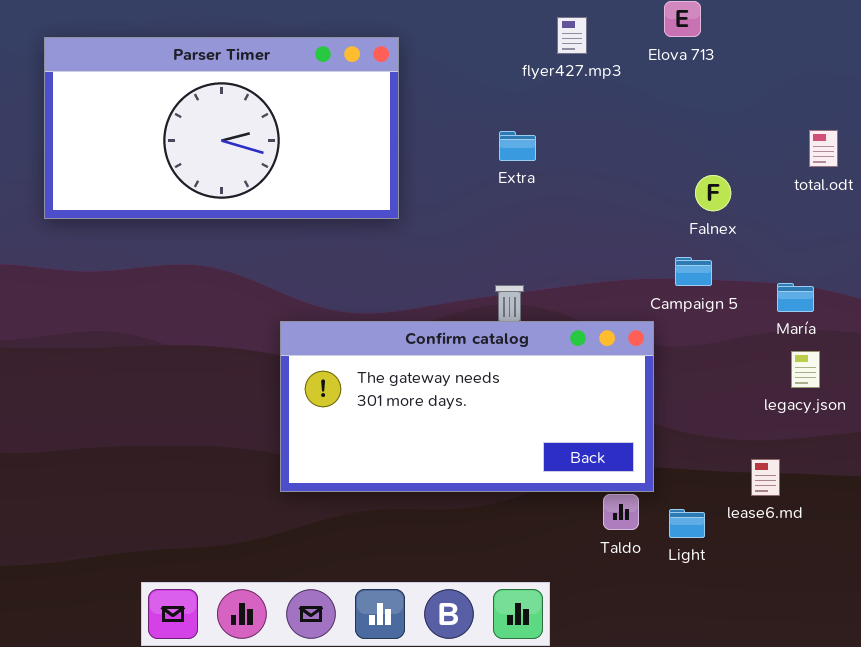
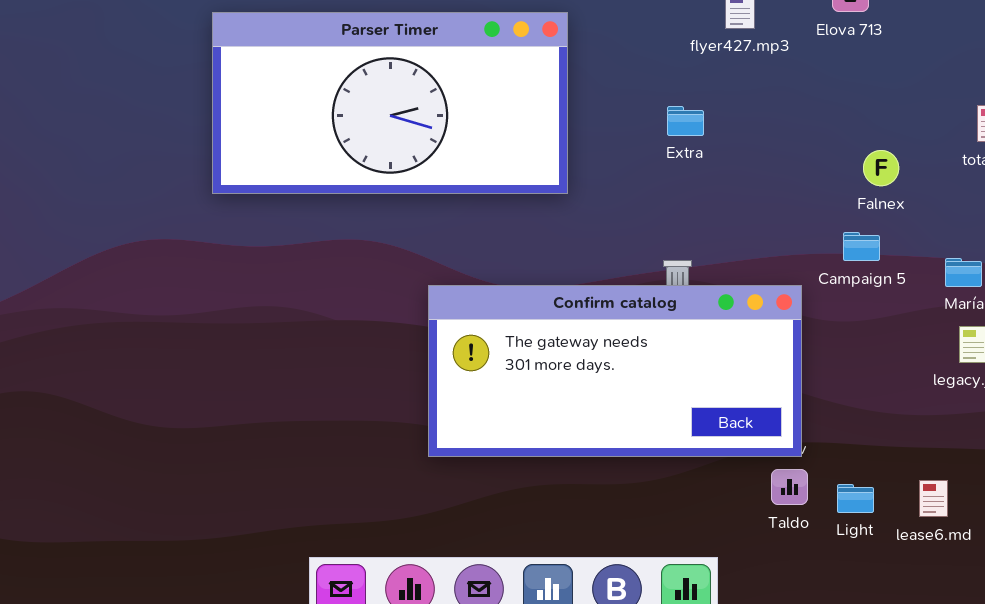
Confirm catalog: [280,321,654,492] -> [428,285,802,457], moved
lease6.md: [751,459,780,496] -> [919,480,948,517], moved

